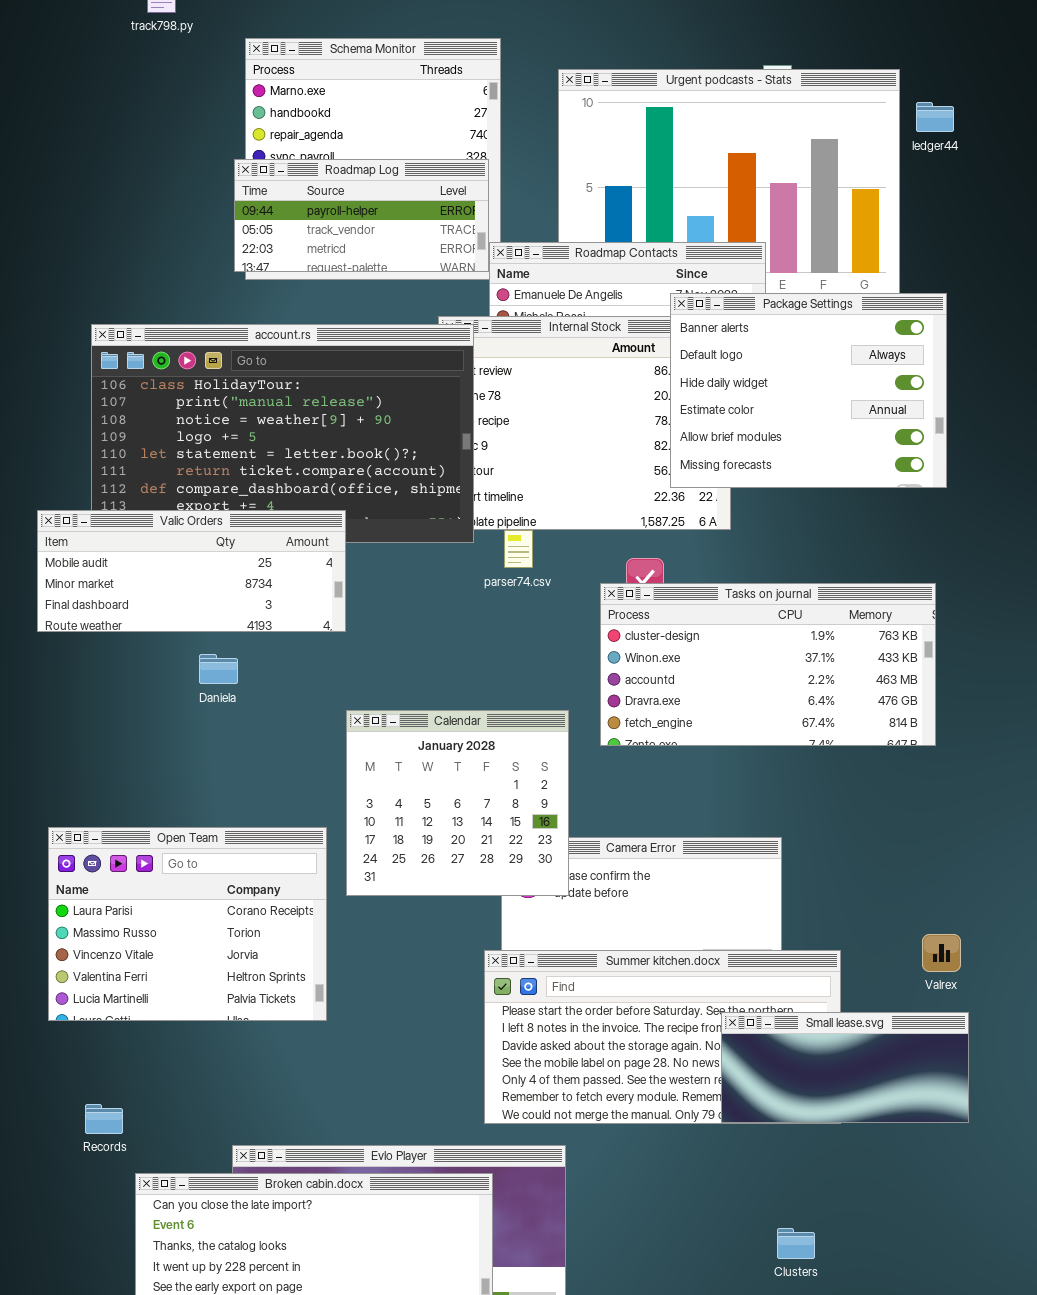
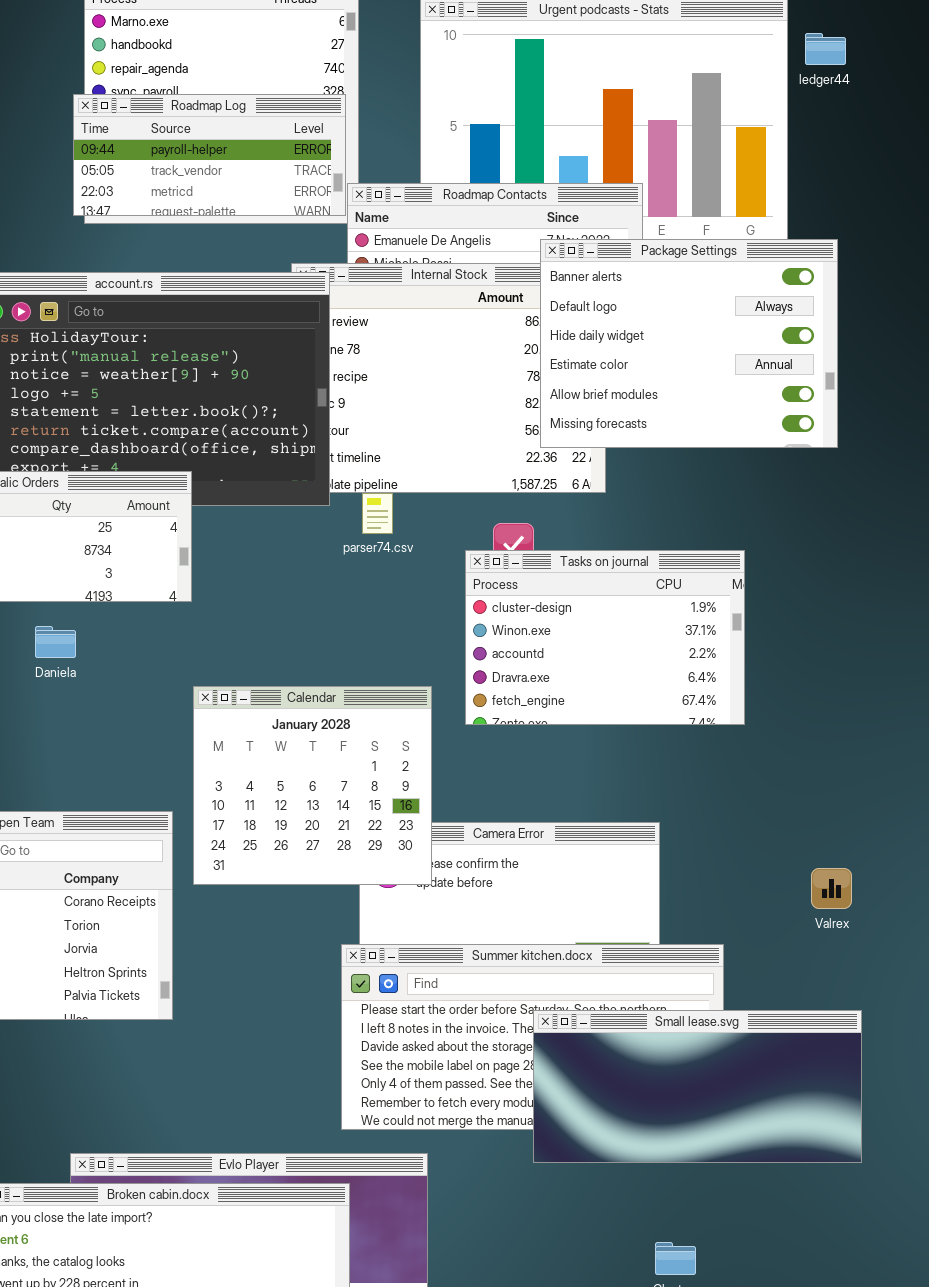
Tasks on journal: [600,583,936,746] -> [465,550,745,725], resized
Valrex: [922,934,961,972] -> [811,868,852,909], moved
Small lease.svg: [721,1012,969,1123] -> [533,1010,862,1163], resized

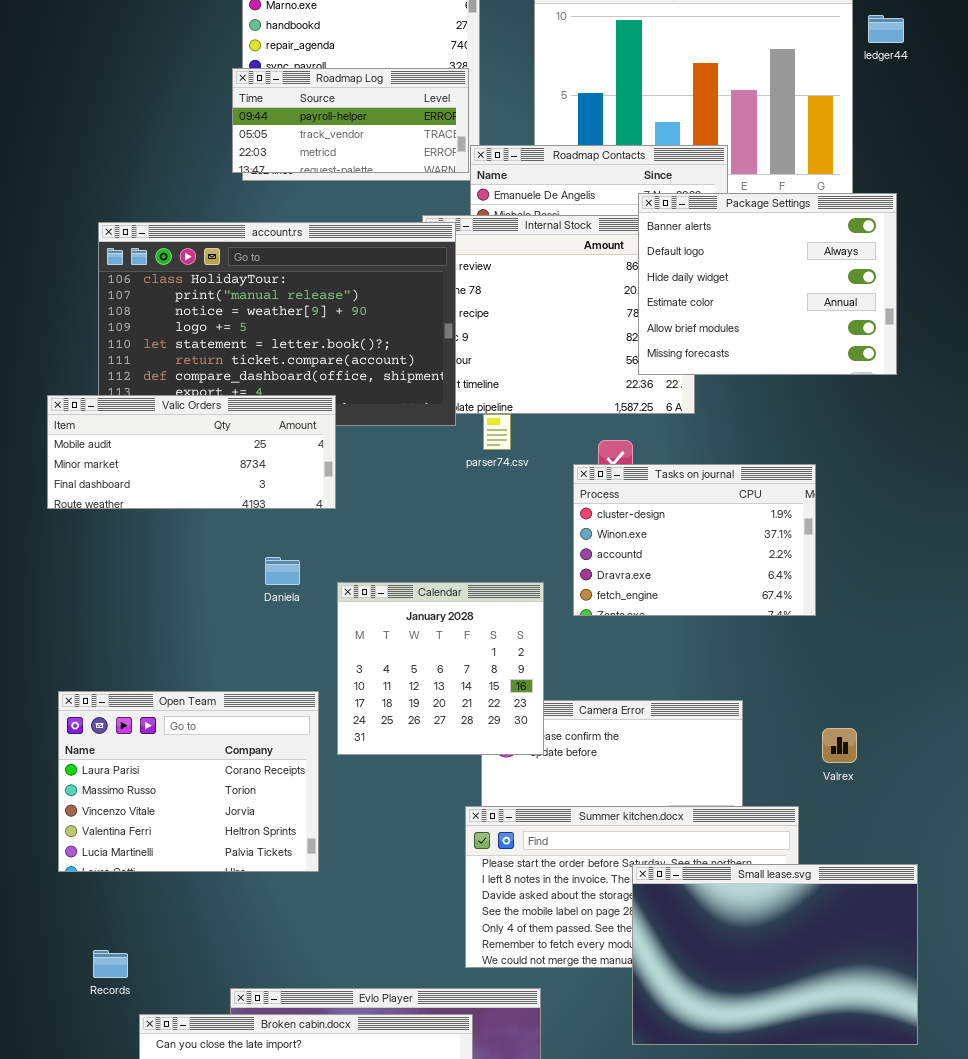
Daniela: [35,626,76,658] -> [265,557,300,585], moved
Valrex: [811,868,852,909] -> [822,728,857,763], moved
Small lease.svg: [533,1010,862,1163] -> [632,864,918,1045], resized

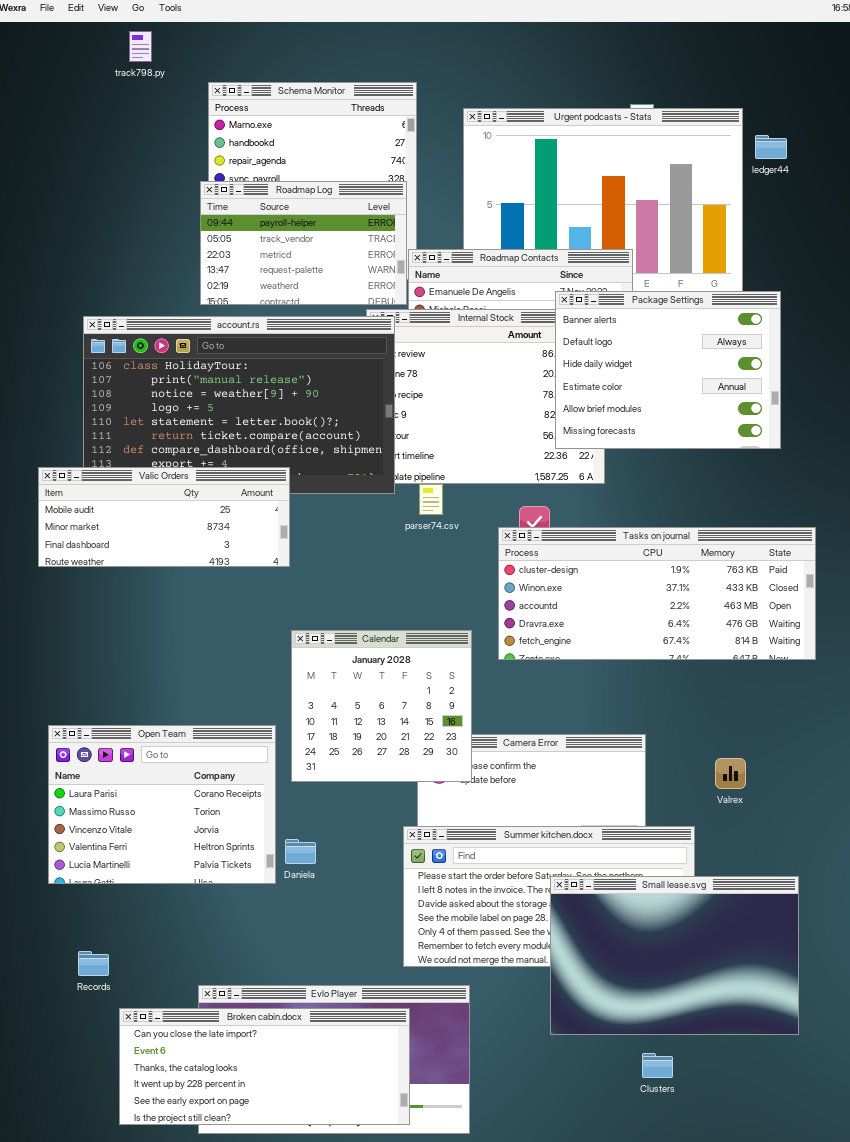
Roadmap Log: [232,68,469,173] -> [200,181,407,305], resized
Tasks on journal: [573,464,816,616] -> [498,527,816,660], resized
Daniela: [265,557,300,585] -> [285,839,316,864], moved

